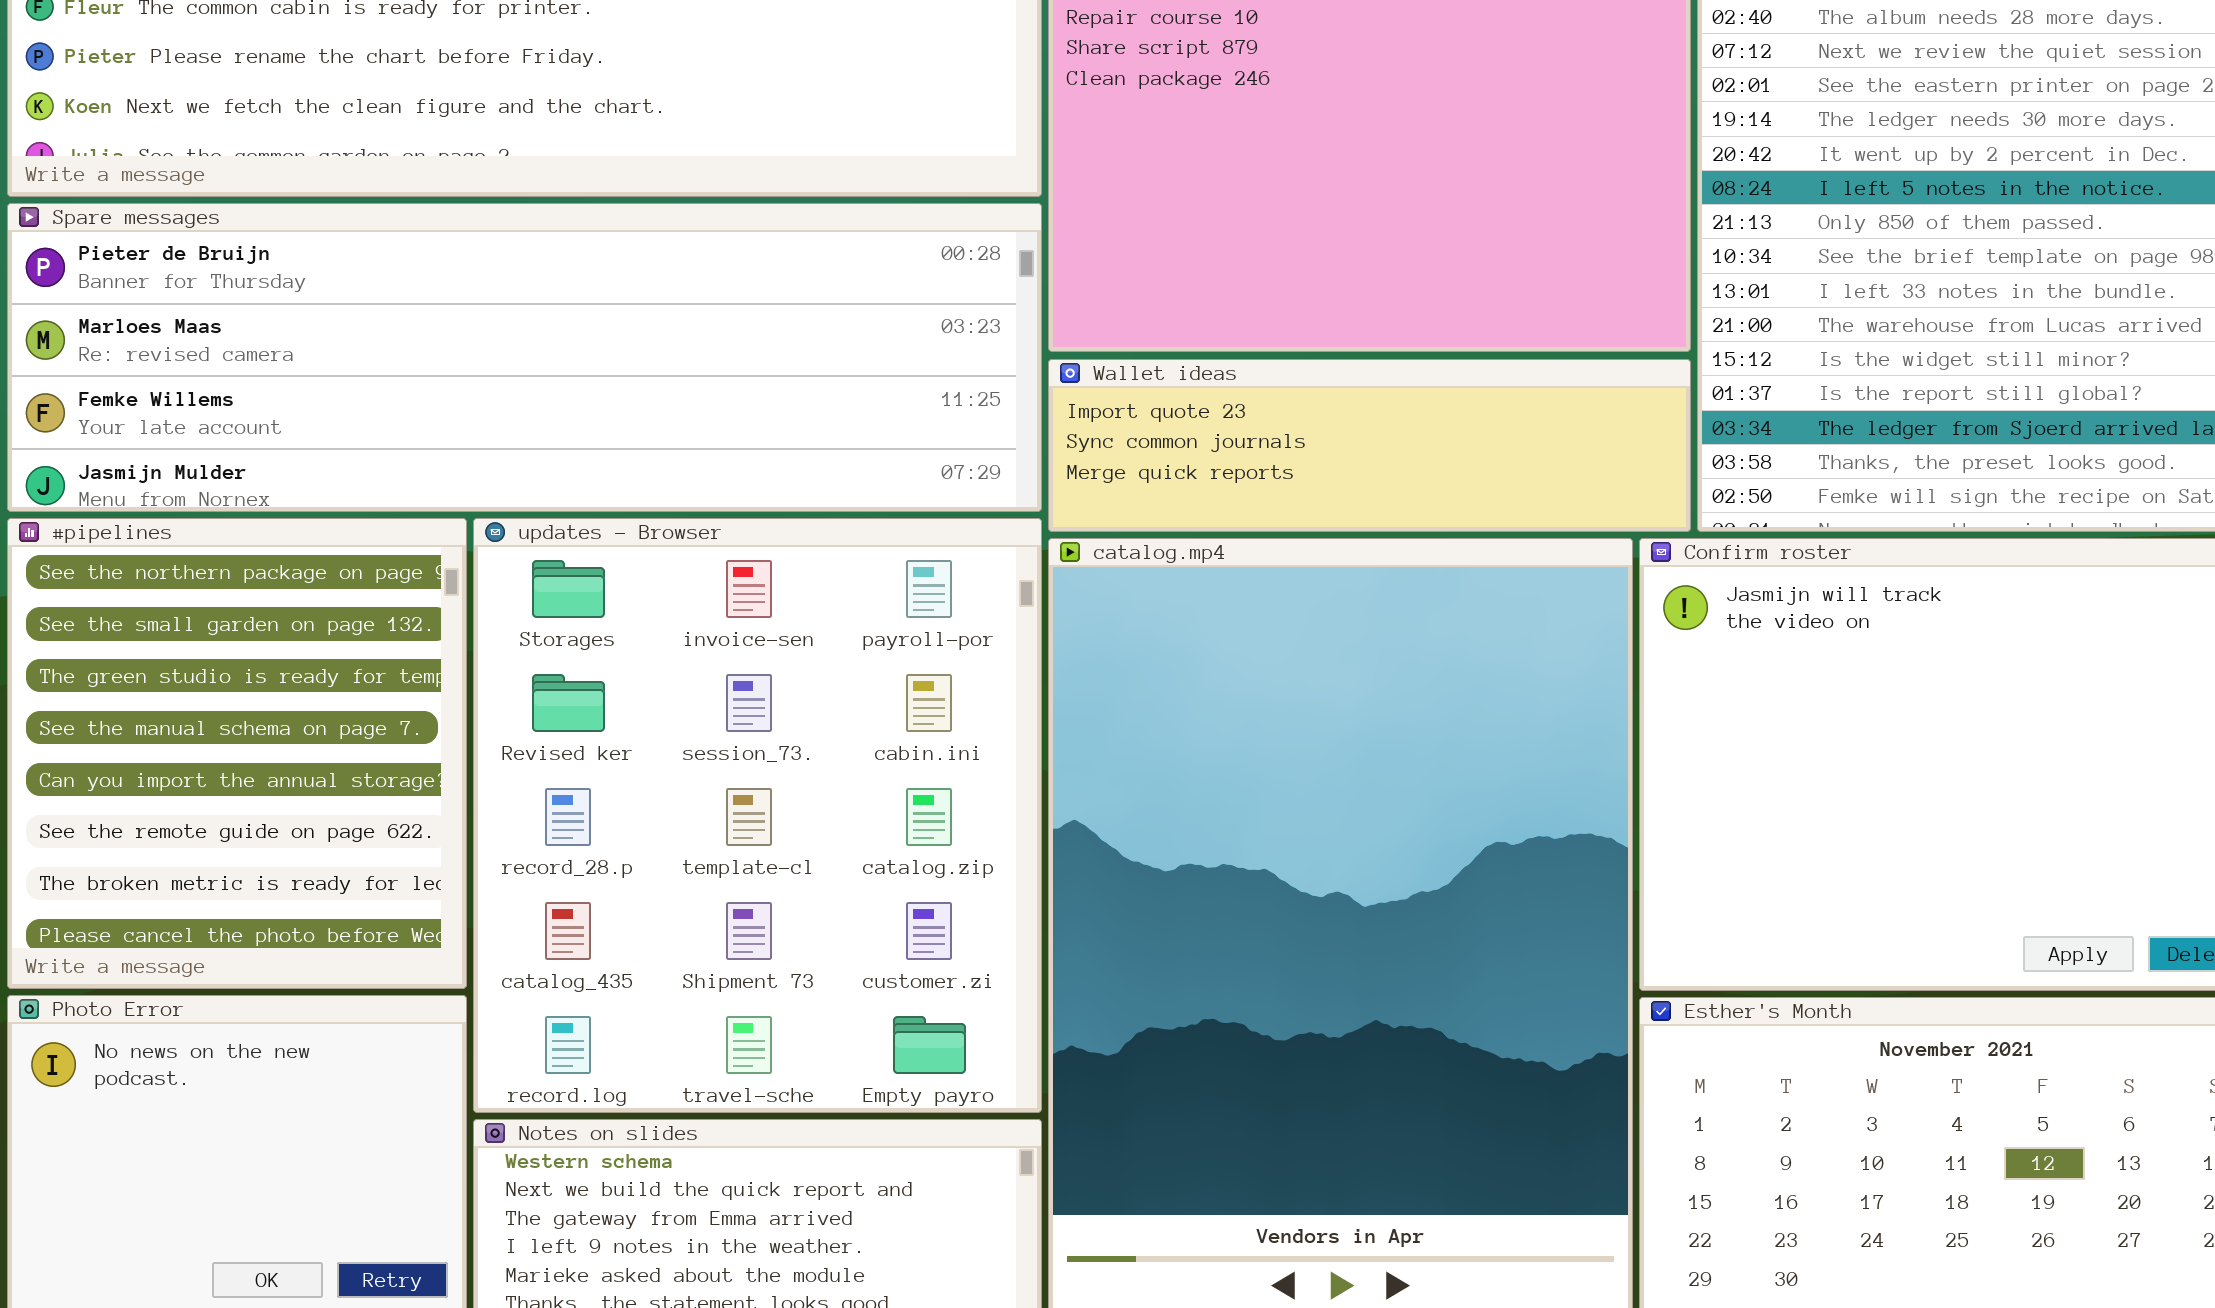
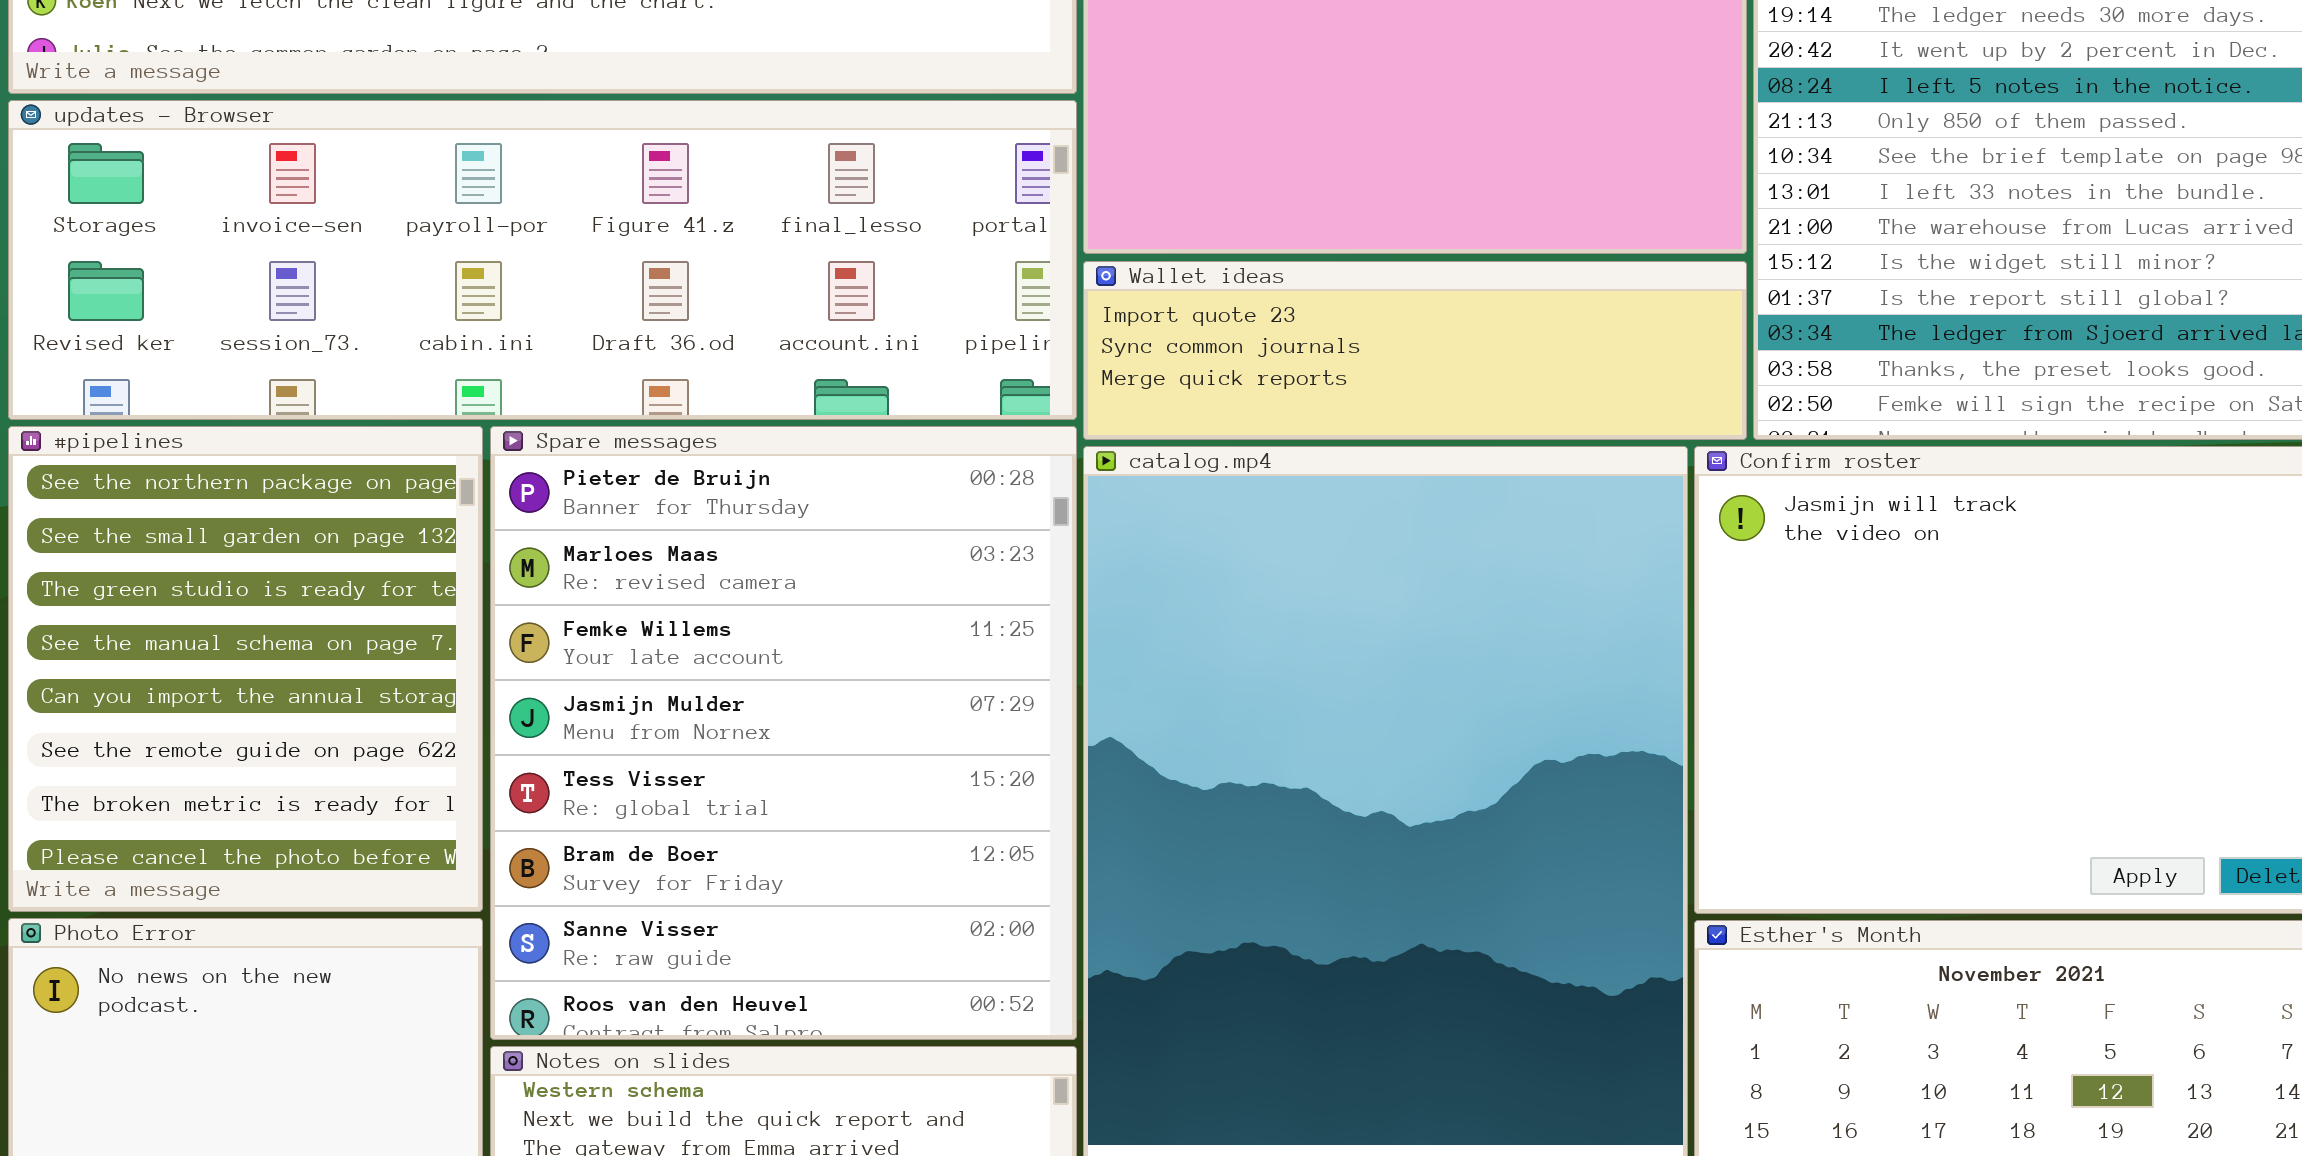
Spare messages: [7,203,1042,512] -> [490,426,1077,1040], moved, resized
updates - Browser: [473,518,1042,1113] -> [8,100,1077,420], moved, resized

